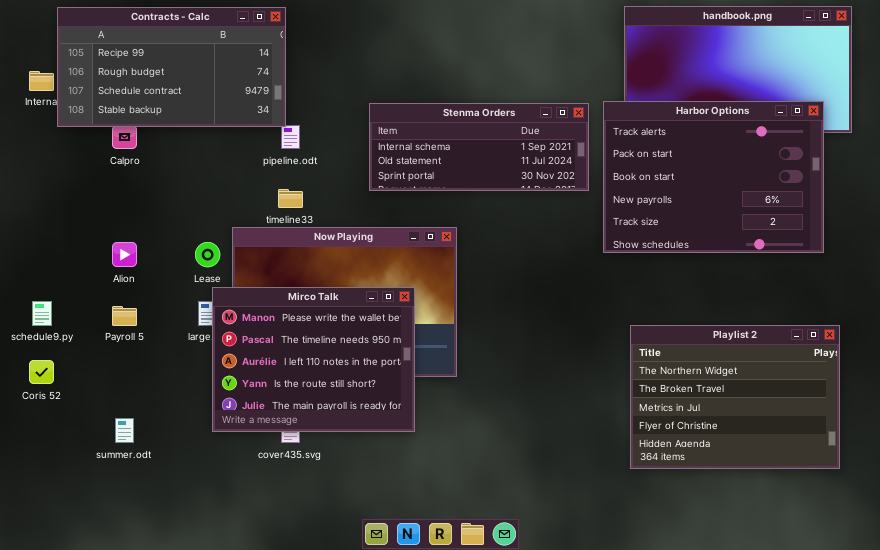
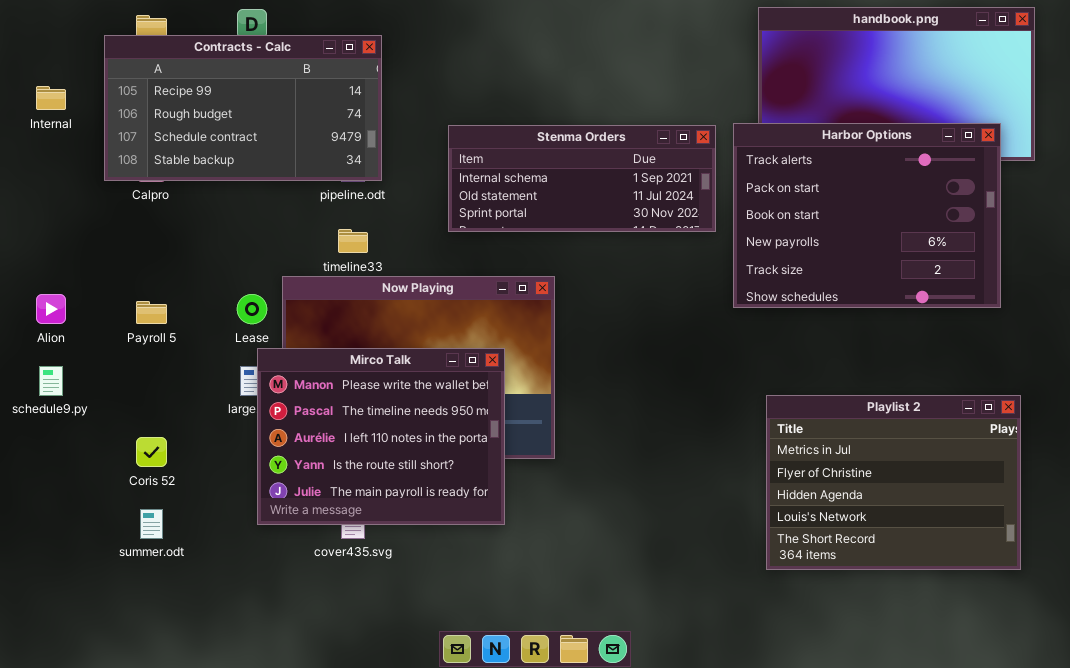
Contracts - Calc: [57,7,286,127] -> [104,35,382,181], moved
Alion: [112,242,137,267] -> [36,294,66,324], moved
Payroll 5: [112,306,137,326] -> [136,301,167,324], moved
Playlist 2: [630,325,840,469] -> [766,395,1021,570], scrolled down 2 rows
Coris 52: [29,360,54,384] -> [136,437,167,467], moved

